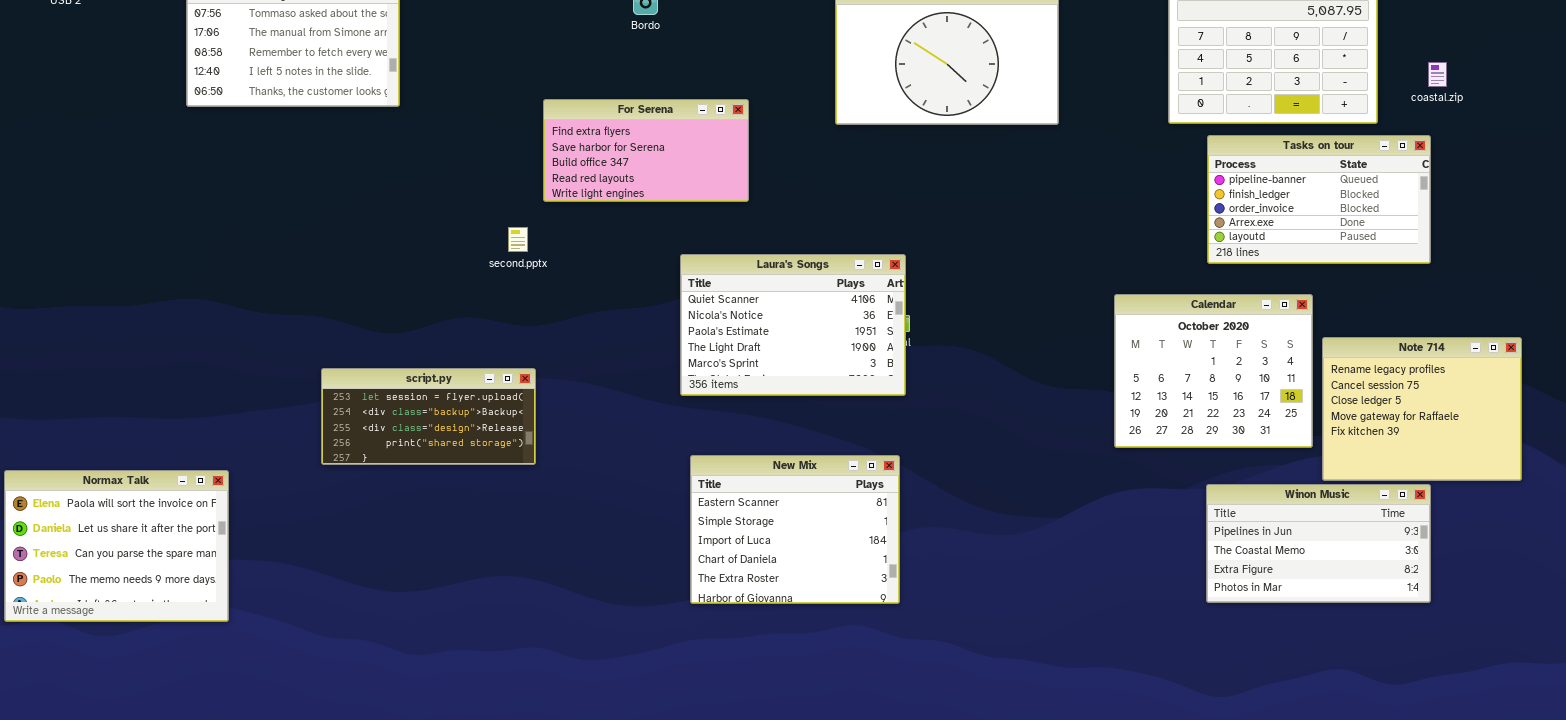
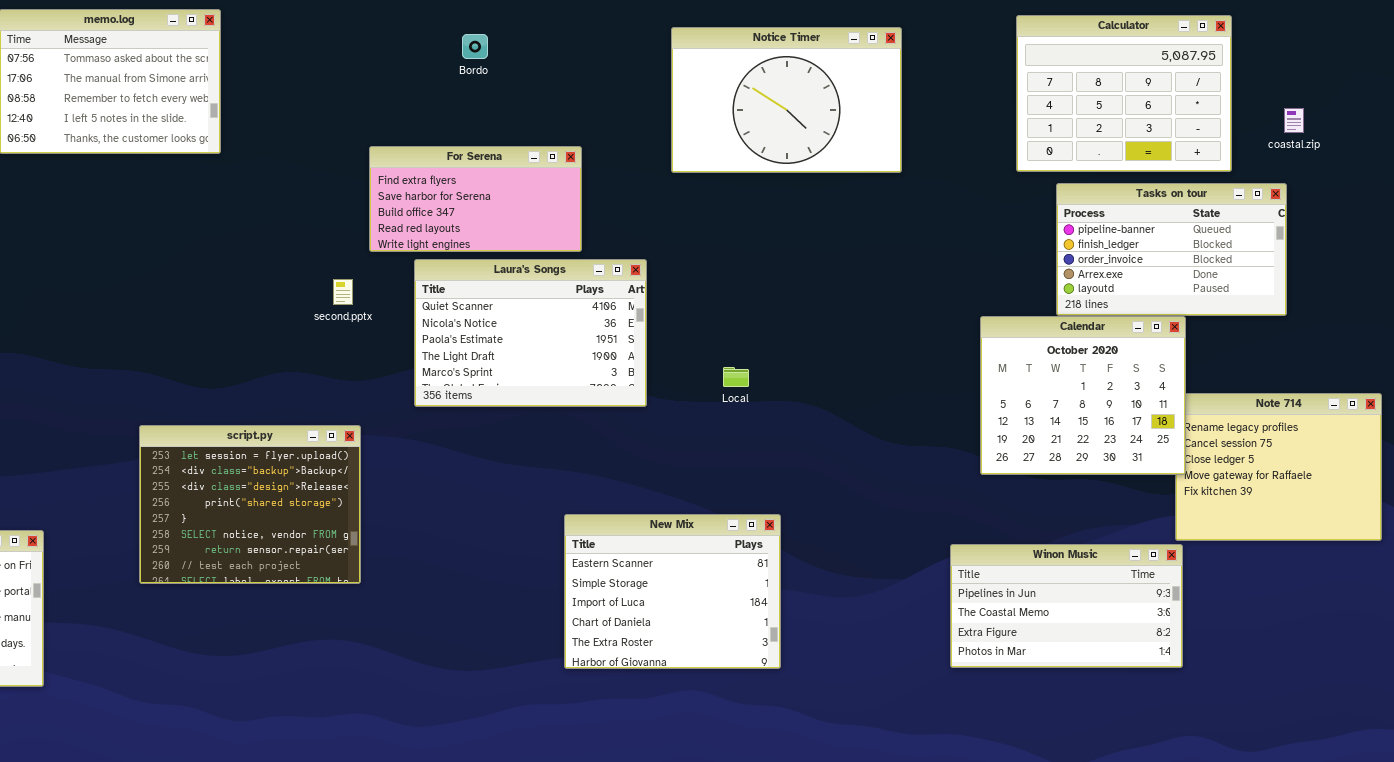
Laura's Songs: [680,254,906,396] -> [414,259,647,407], moved
Calendar: [1114,294,1313,448] -> [980,316,1186,475], moved
script.py: [321,368,536,465] -> [139,425,361,584], resized
New Mix: [690,455,900,604] -> [564,514,781,669], moved
Winon Music: [1206,484,1431,603] -> [950,544,1183,668], moved

